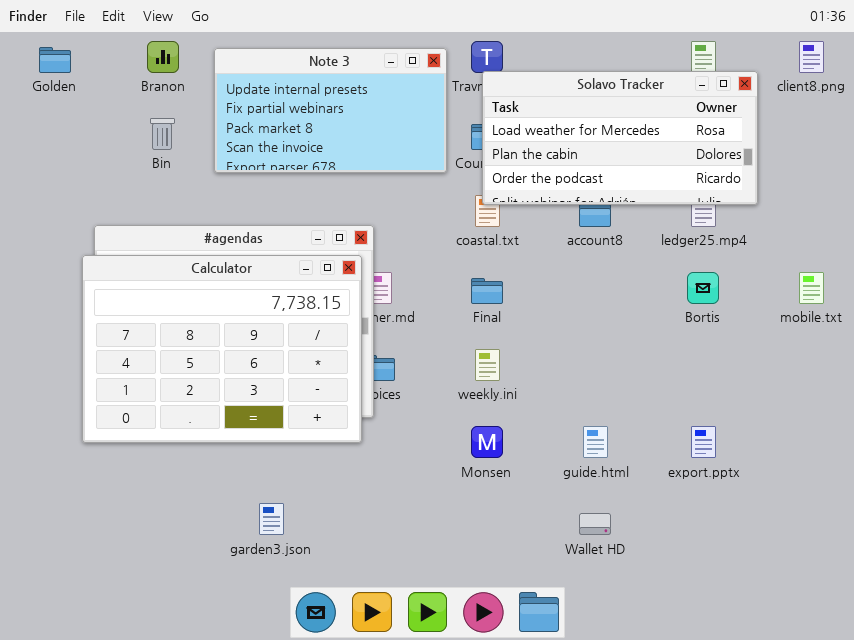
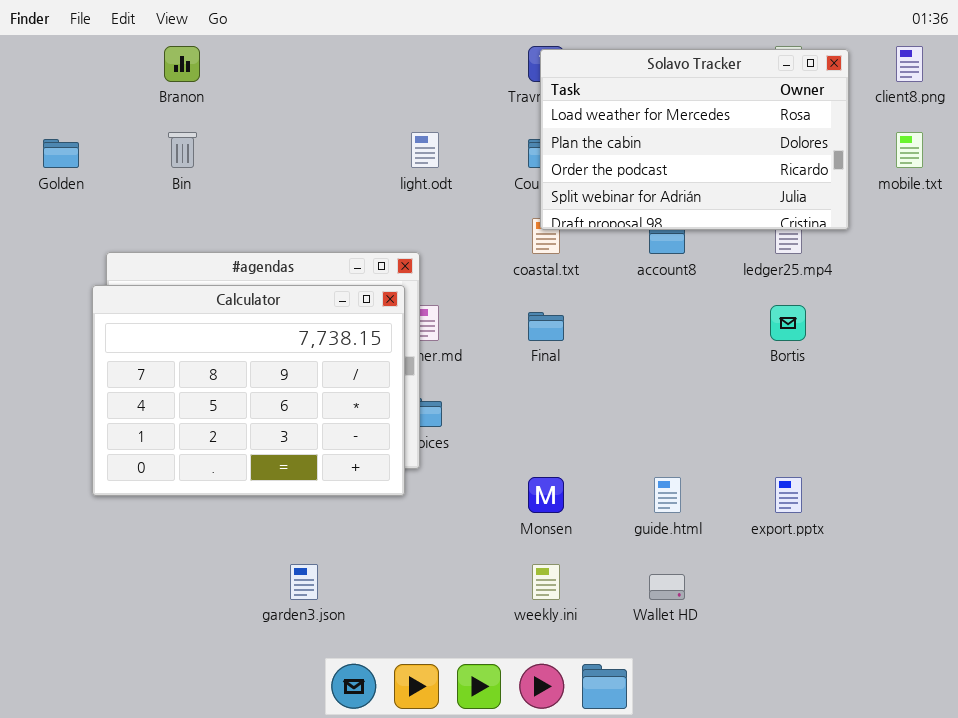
Golden: [39,47,71,73] -> [43,139,79,168], moved
Note 3: [214,48,447,173] -> none, closed
Solavo Tracker: [482,71,758,205] -> [540,49,849,230], resized
mobile.txt: [799,272,824,304] -> [896,132,923,168], moved
weekly.ini: [475,349,500,381] -> [532,564,560,600], moved

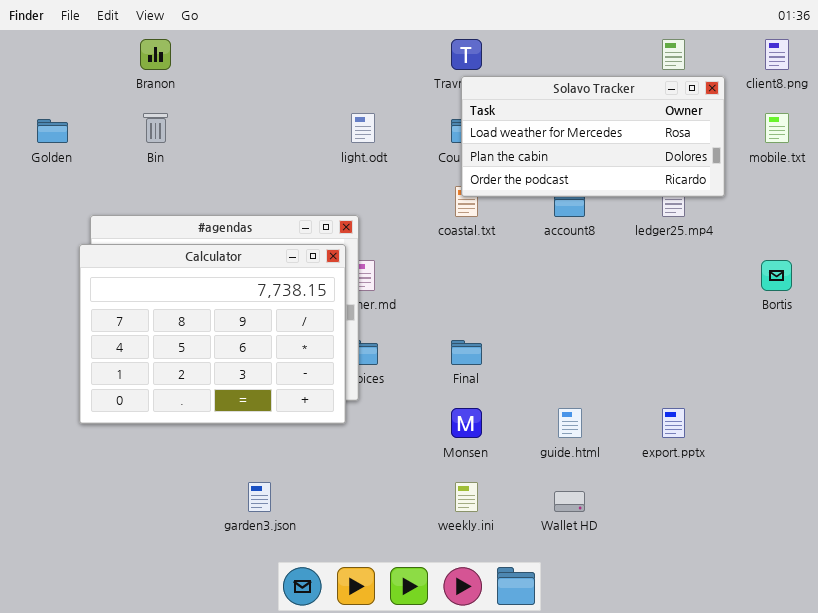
Solavo Tracker: [540,49,849,230] -> [461,76,725,197], resized
Bortis: [770,305,806,341] -> [761,260,792,291], moved
Final: [528,312,564,341] -> [451,340,482,365], moved

